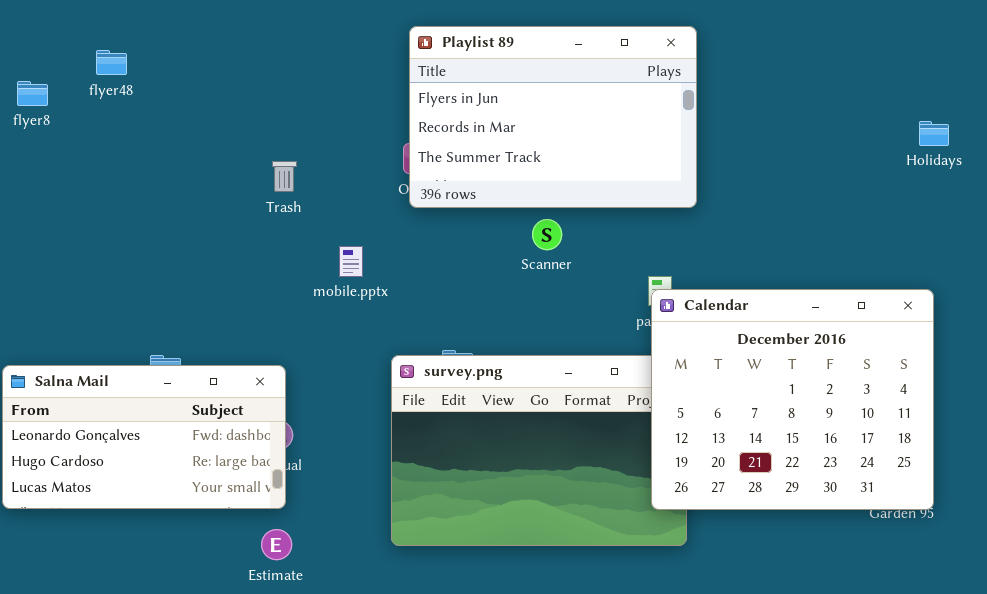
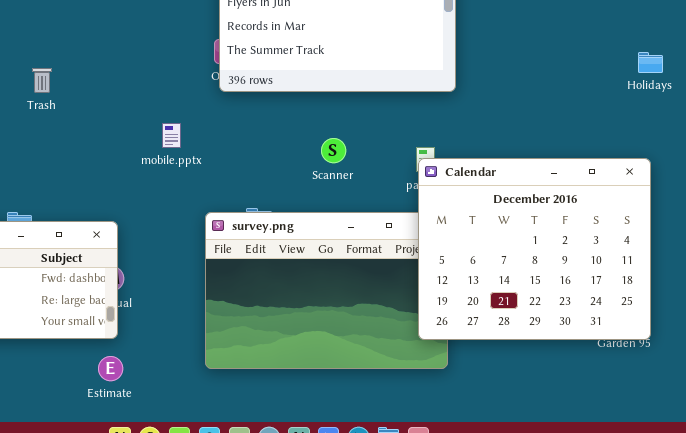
Holidays: [919,121,949,146] -> [638,52,663,73], moved
Trash: [272,161,297,192] -> [32,68,52,93], moved
Scanner: [532,219,562,250] -> [321,138,346,163], moved

